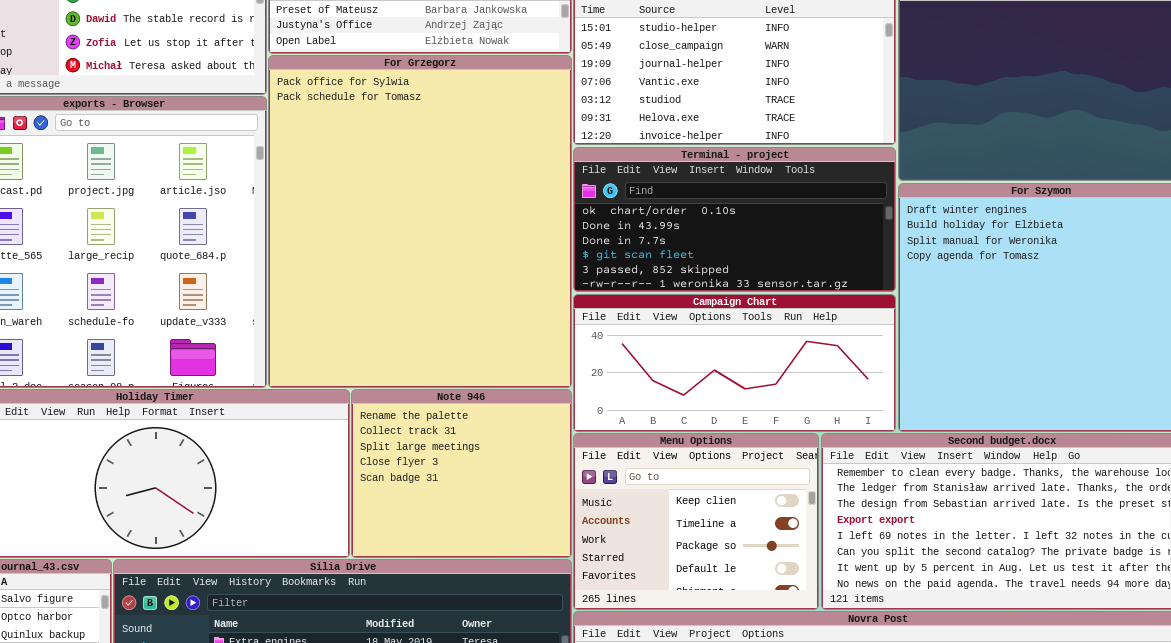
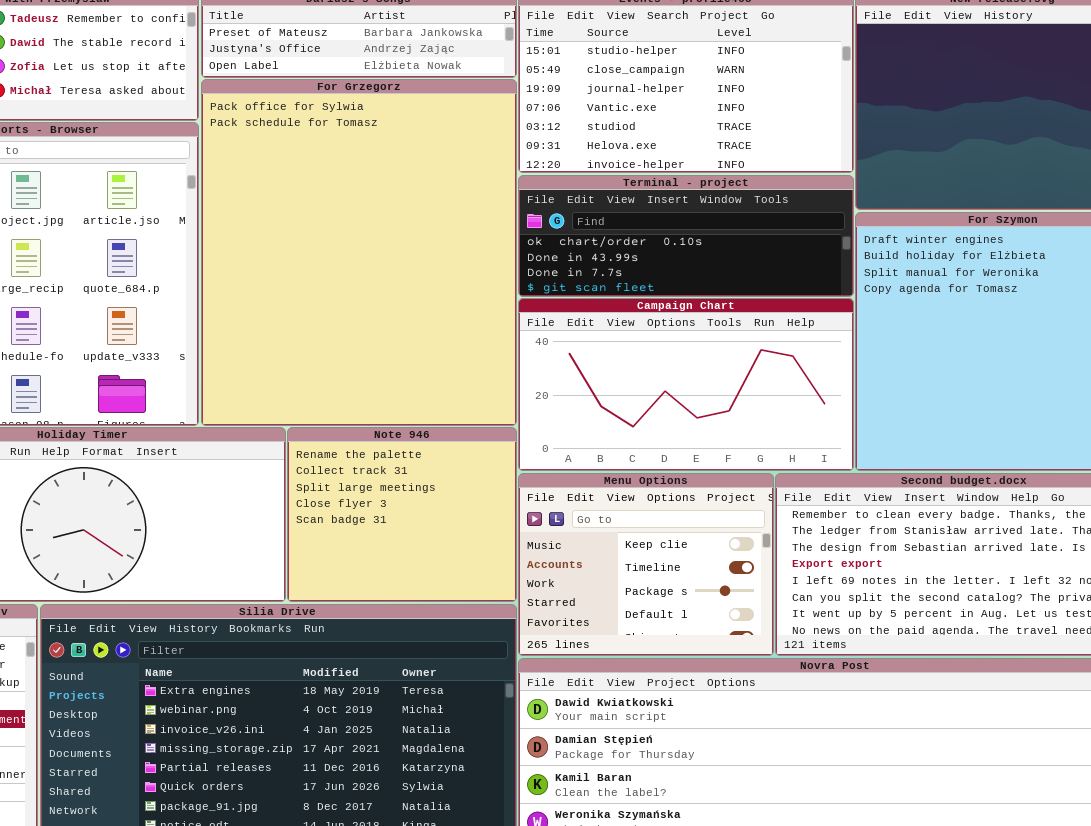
Terminal - project: [573,147,896,292] -> [518,175,854,297], resized
Campaign Chart: [573,294,896,432] -> [518,298,854,471], resized

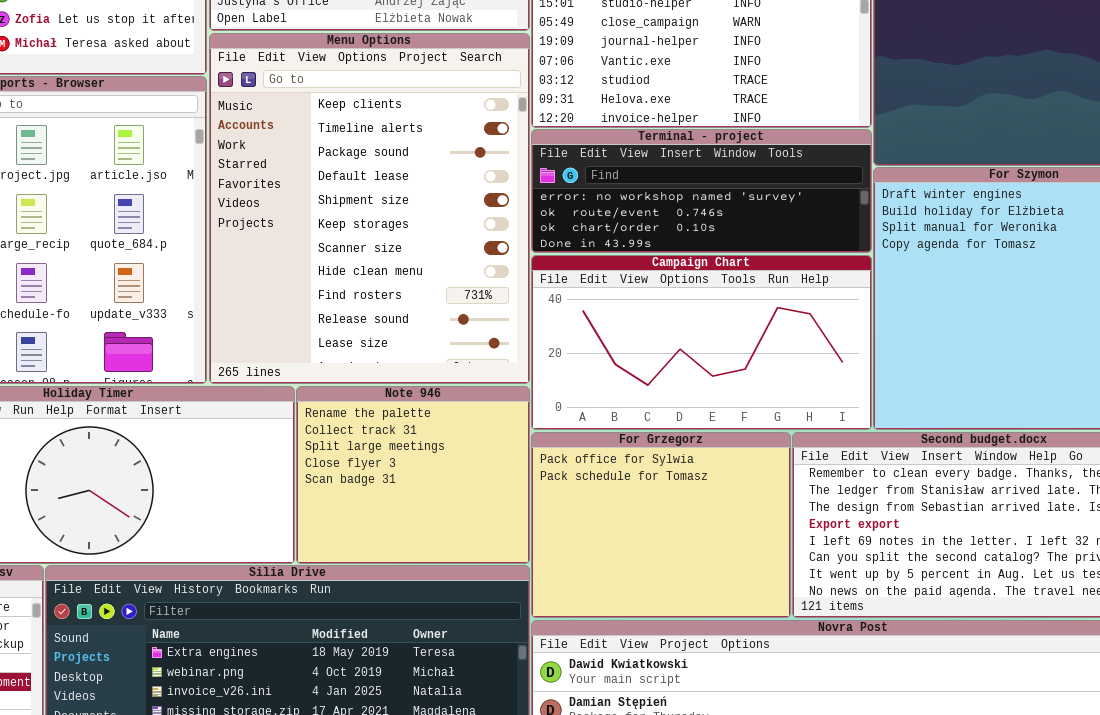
For Grzegorz: [201,79,517,426] -> [531,432,791,618], moved, resized
Terminal - project: [518,175,854,297] -> [531,129,872,253], scrolled up 2 rows
Menu Options: [518,473,774,656] -> [209,33,530,384], moved, resized

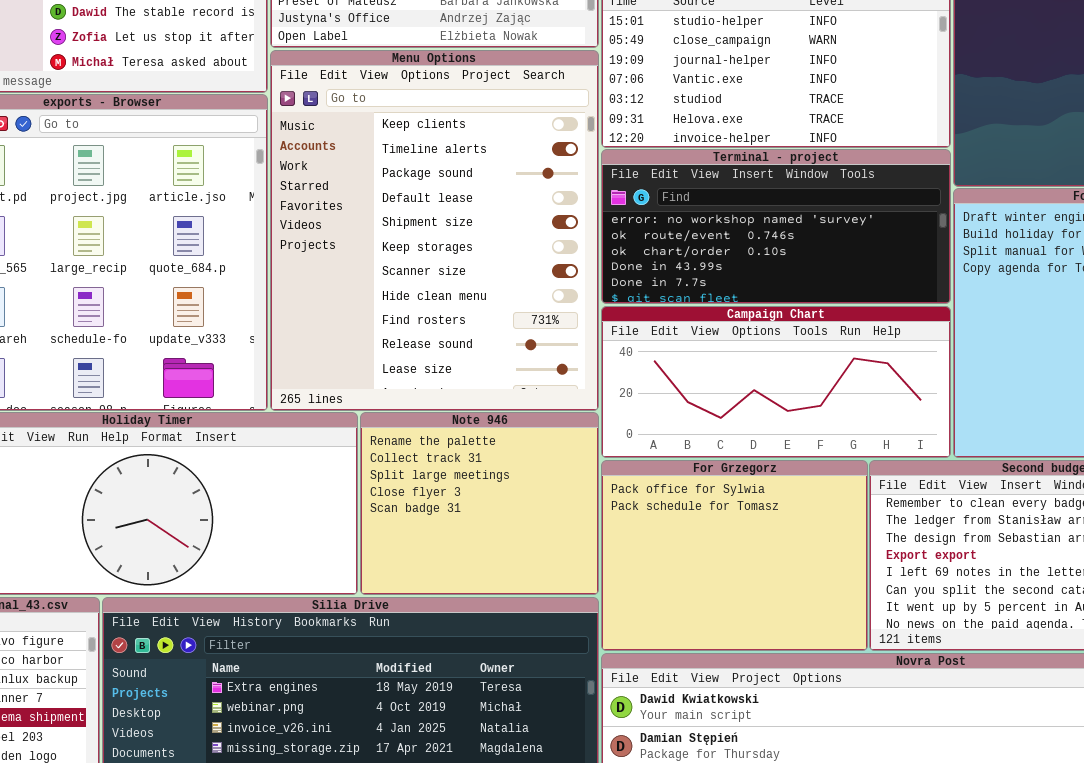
Terminal - project: [531,129,872,253] -> [601,149,951,304], resized
Campaign Chart: [531,255,872,430] -> [601,306,951,458], resized

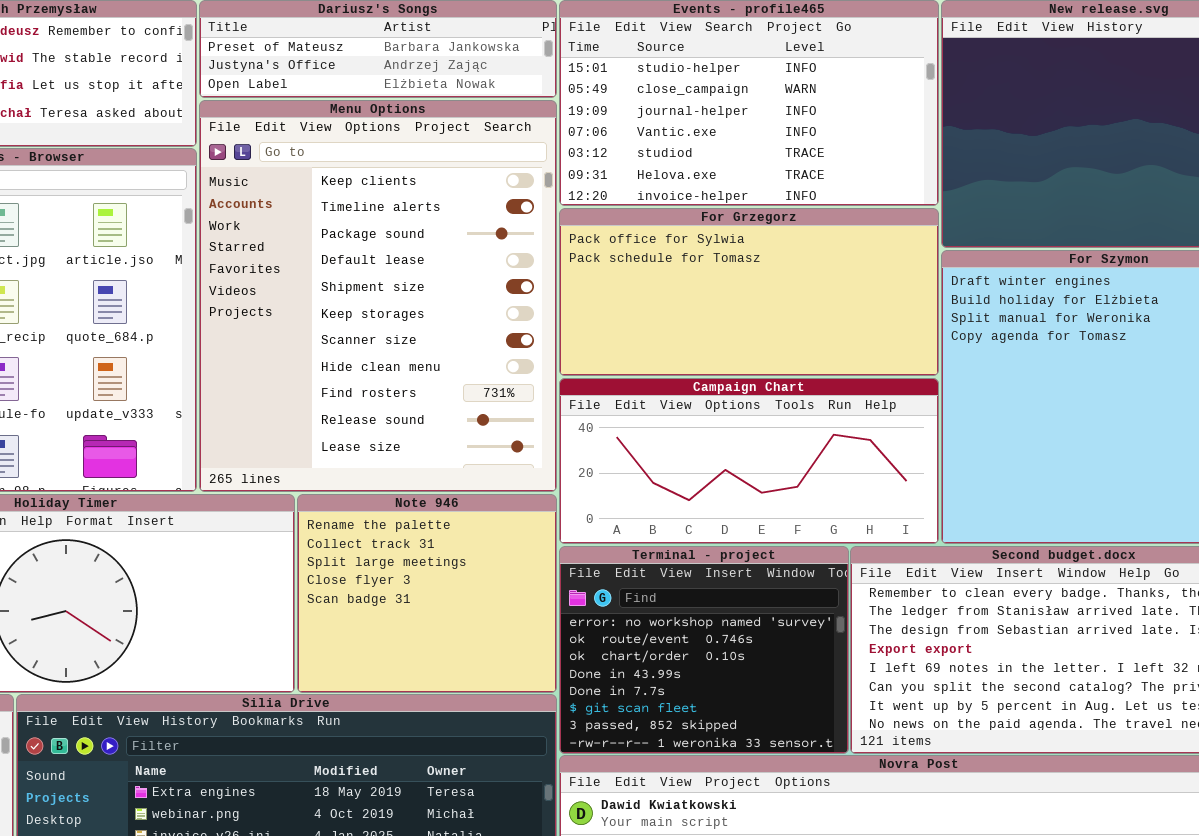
Terminal - project: [601,149,951,304] -> [559,546,849,754], moved, resized
For Grzegorz: [601,460,868,651] -> [559,208,939,376], moved, resized

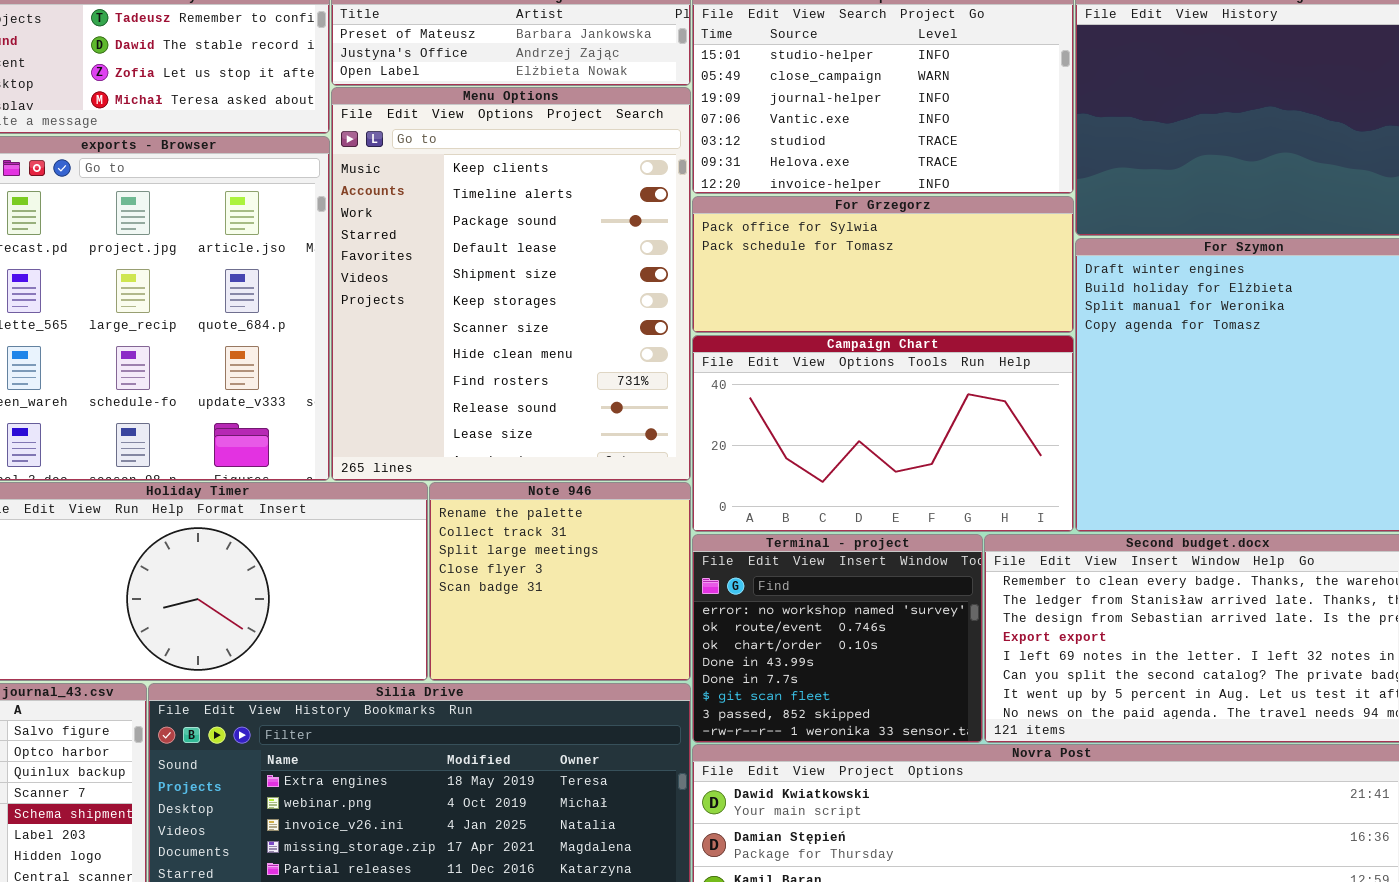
For Grzegorz: [559,208,939,376] -> [692,196,1074,333], resized
Campaign Chart: [559,378,939,544] -> [692,335,1074,532], resized

